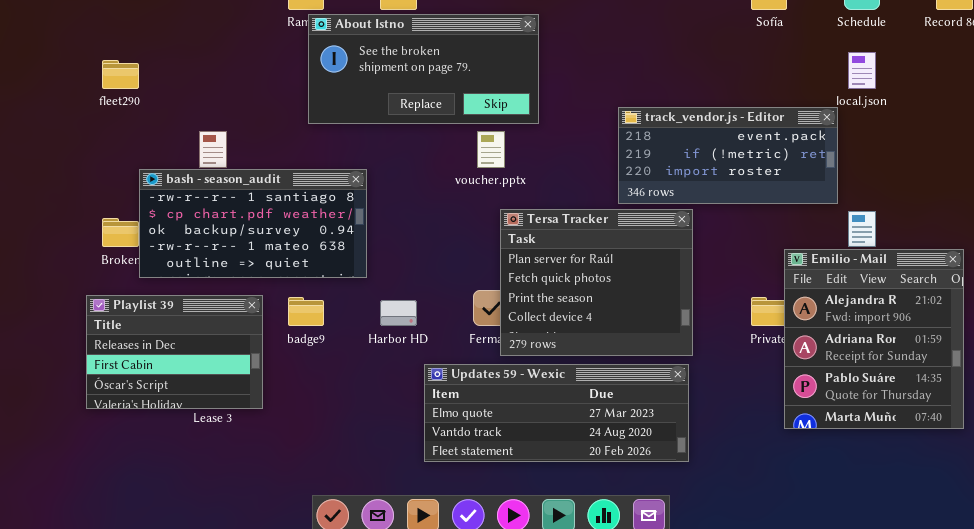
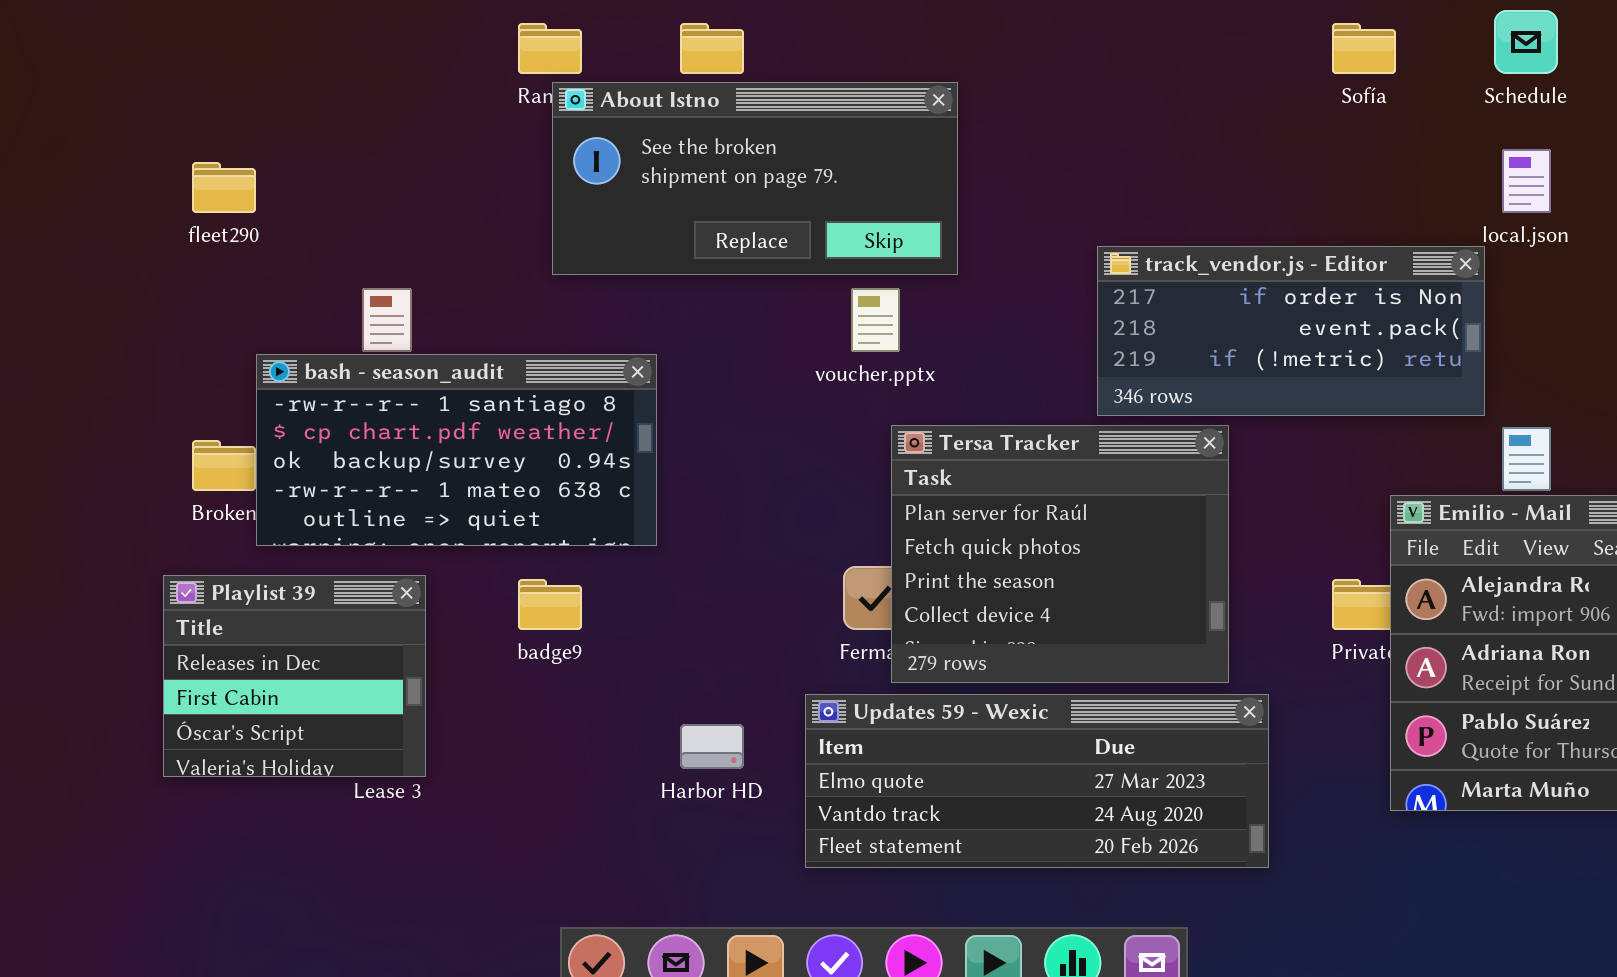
track_vendor.js - Editor: [618,107,838,204] -> [1097,246,1485,416], scrolled up 1 row
Playlist 39: [86,295,263,409] -> [163,575,426,777], resized
Harbor HD: [380,300,417,326] -> [680,724,744,769], moved
Updates 59 - Wexic: [424,364,689,462] -> [805,694,1269,868], moved

